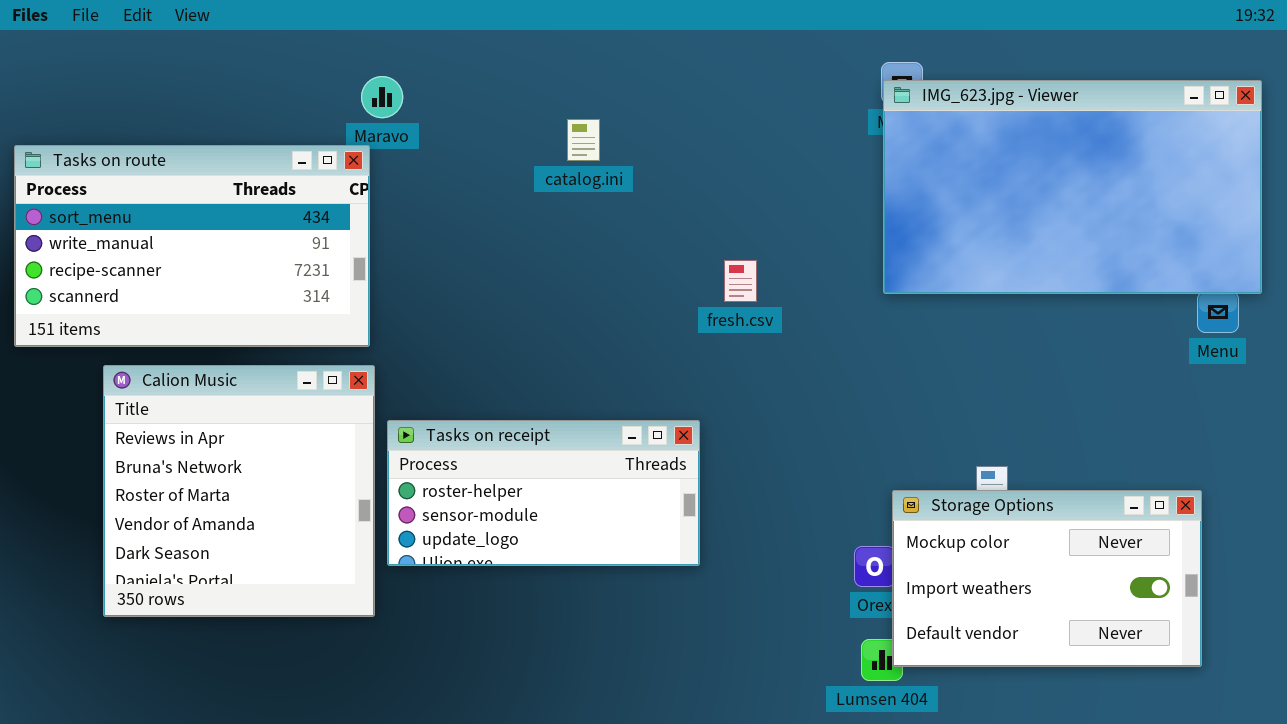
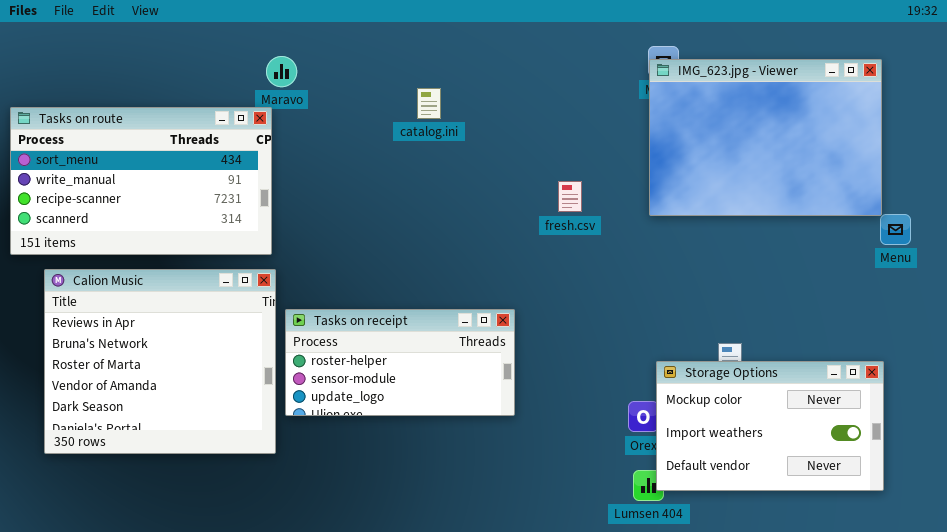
IMG_623.jpg - Viewer: [883,80,1262,294] -> [649,59,882,216], resized
fresh.csv: [724,260,757,302] -> [558,181,582,212], moved
Calion Music: [103,365,375,617] -> [44,269,276,454], resized

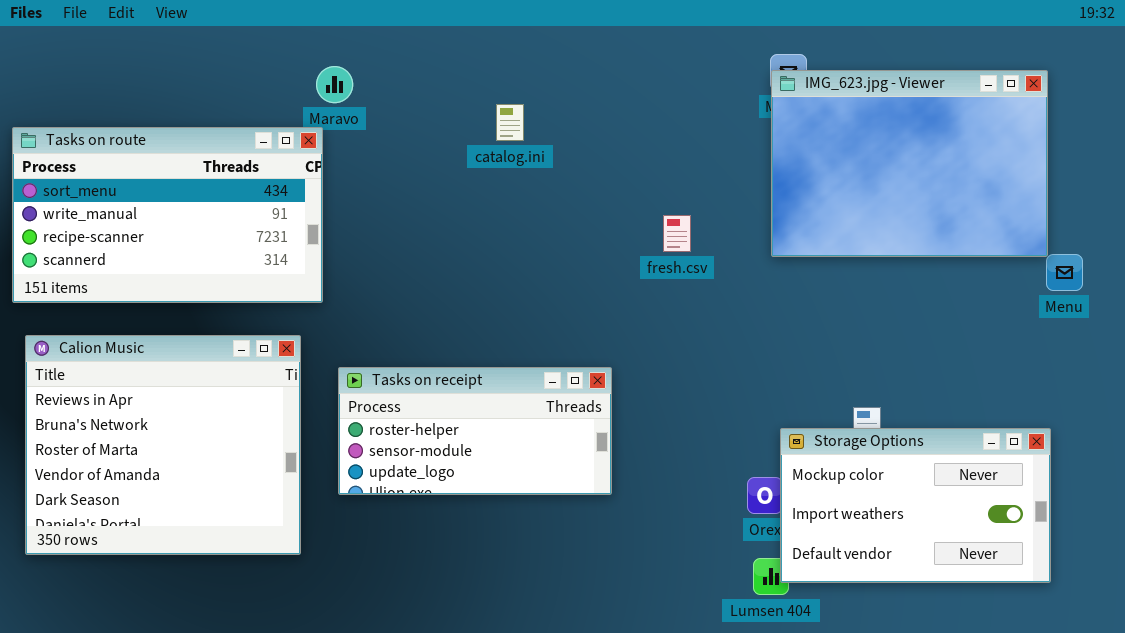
Calion Music: [44,269,276,454] -> [25,335,301,555], moved

